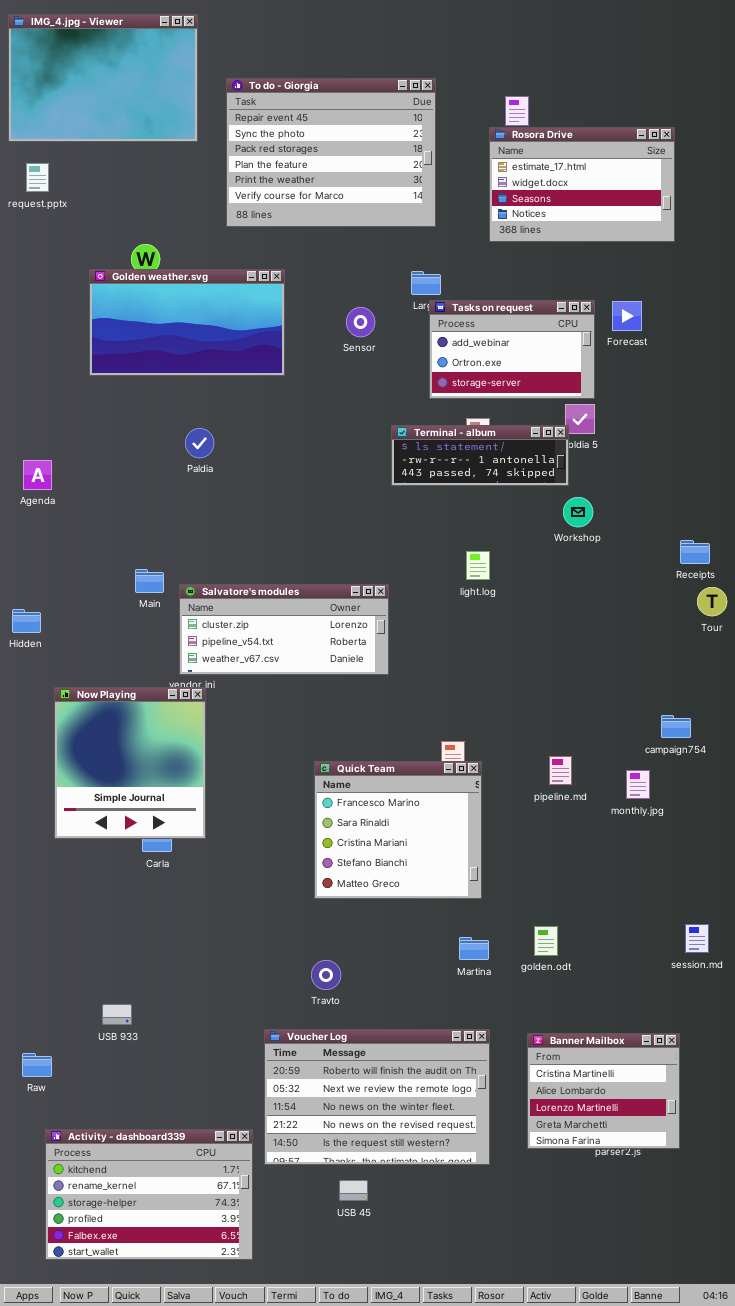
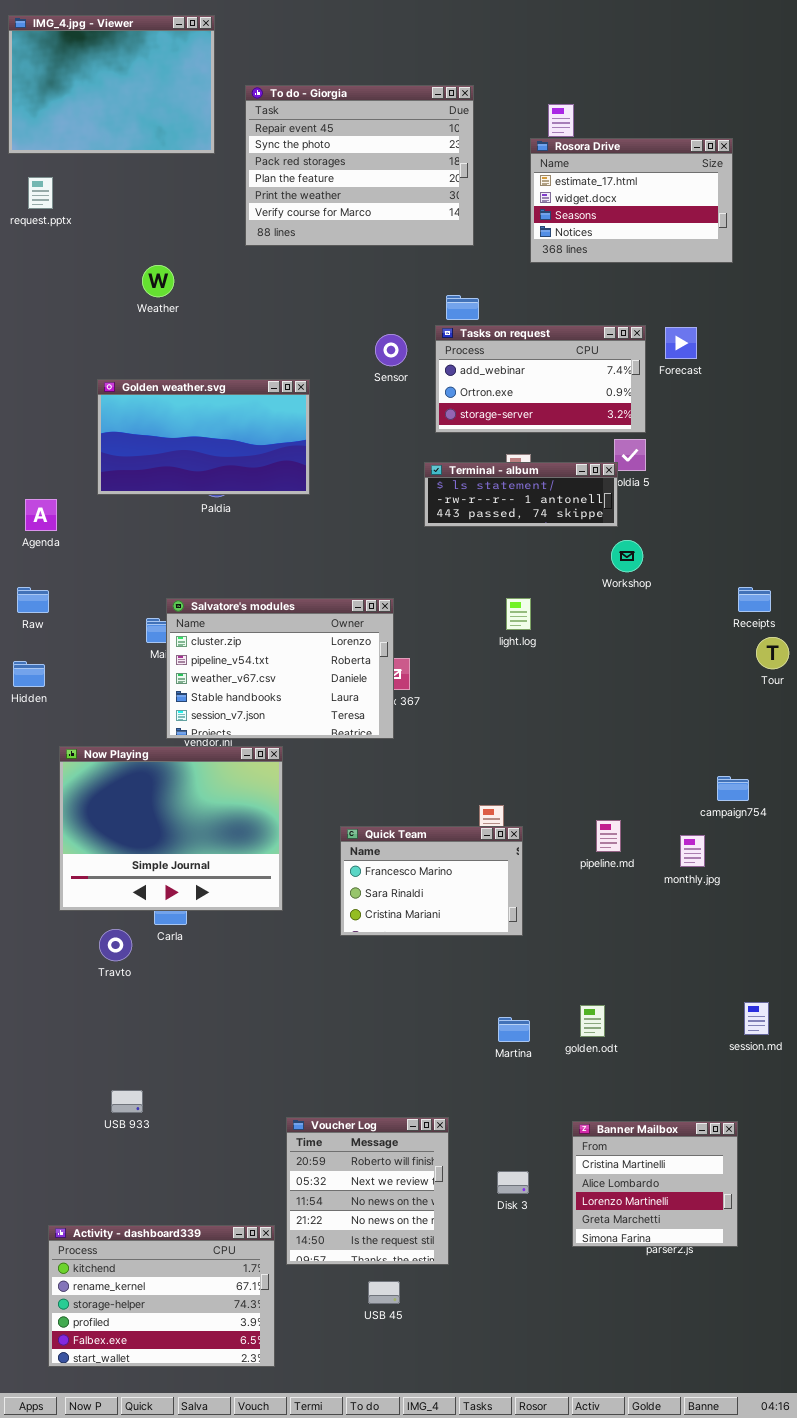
Golden weather.svg: [89,269,285,376] -> [97,379,310,495], moved
Tasks on request: [429,300,595,399] -> [435,325,646,433], resized
Salvatore's modules: [179,584,389,675] -> [166,598,394,739], moved, resized
Now Playing: [54,687,206,839] -> [59,746,283,911], resized
Quick Team: [314,761,482,899] -> [340,826,523,936], resized
Travto: [311,960,341,990] -> [99,929,132,961], moved
Voucher Log: [264,1029,490,1165] -> [286,1117,449,1265], resized
Raw: [22,1053,52,1077] -> [17,587,49,613], moved

